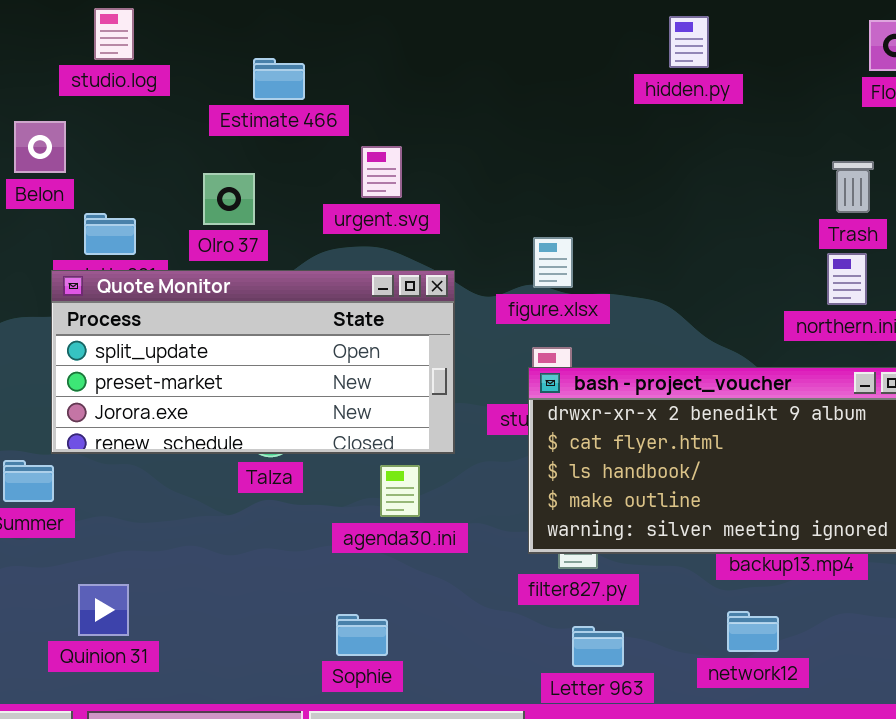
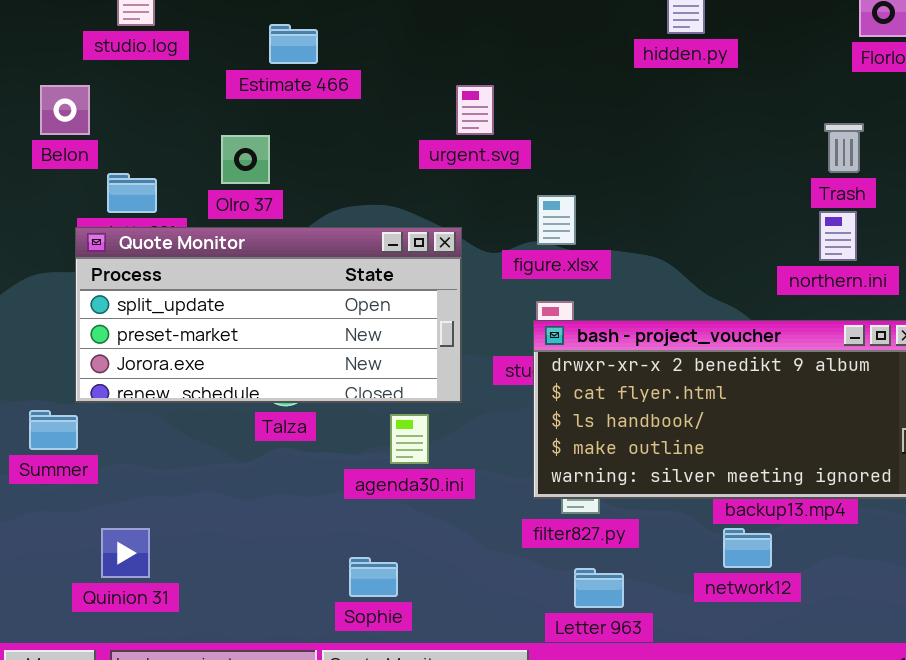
urgent.svg: [361,146,402,198] -> [456,85,494,135], moved
network12: [727,611,779,652] -> [723,528,772,568], moved

